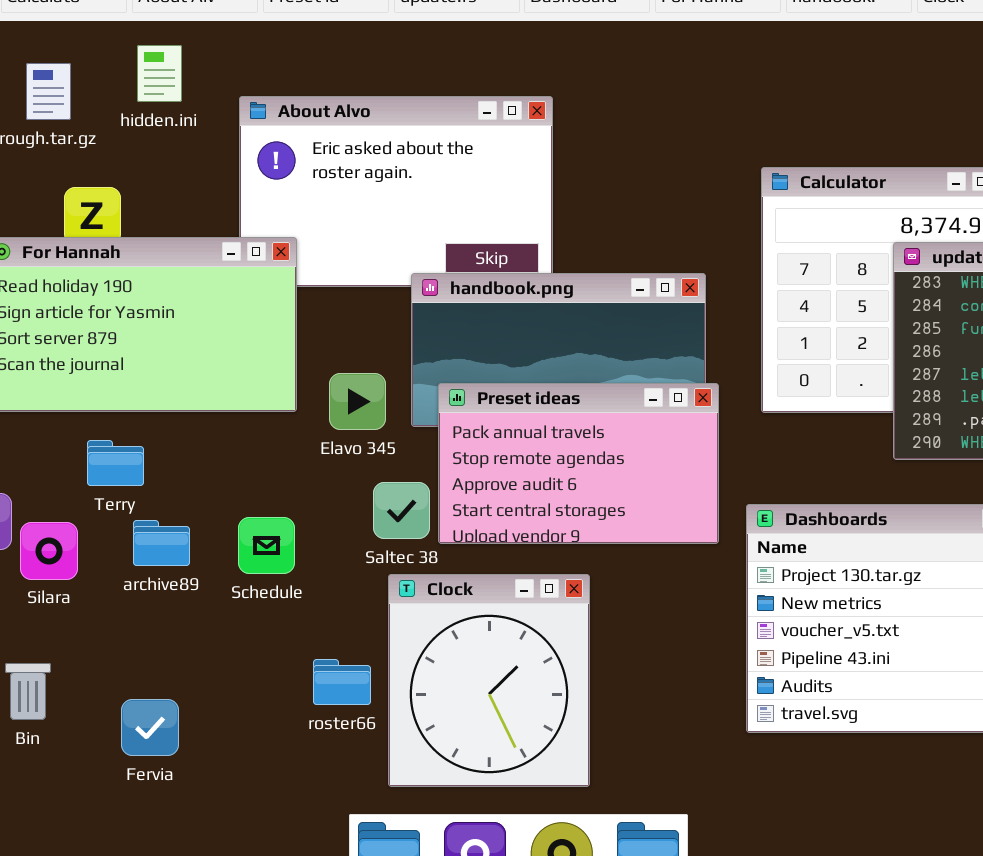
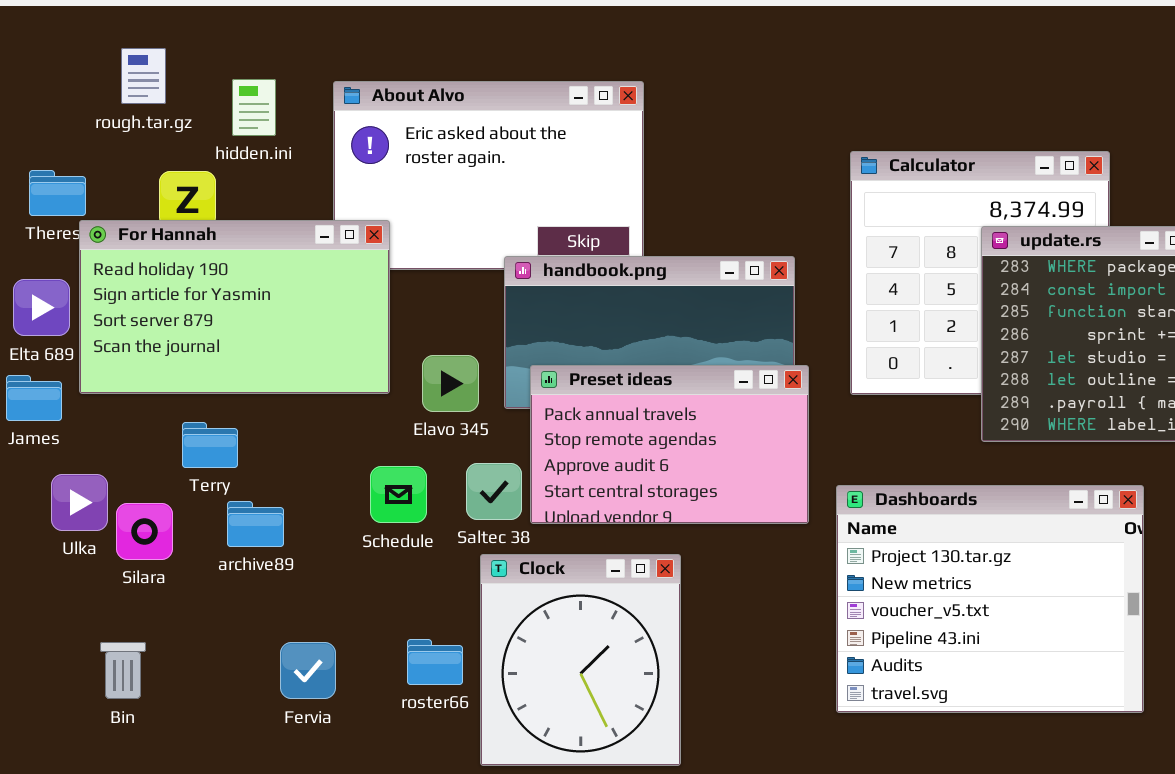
hidden.ini: [137,45,182,102] -> [232,79,276,136], moved
Schedule: [238,517,295,574] -> [370,466,427,523], moved
Fervia: [121,699,179,756] -> [280,642,336,699], moved

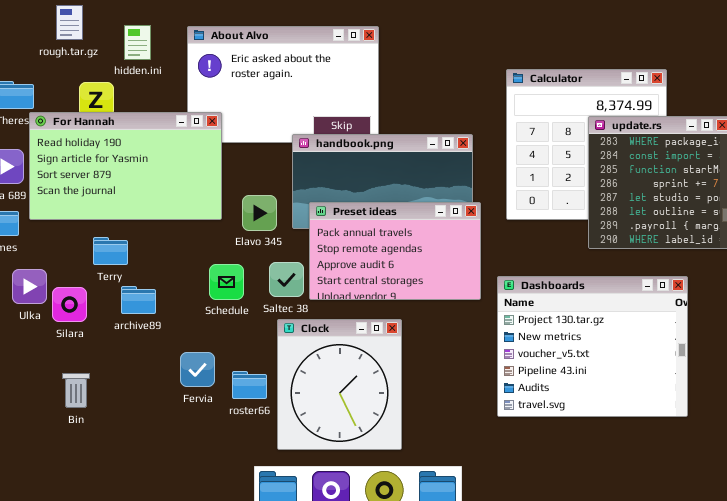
Bin: [100,642,146,699] -> [62,373,90,408], moved
Fervia: [280,642,336,699] -> [180,352,215,387], moved

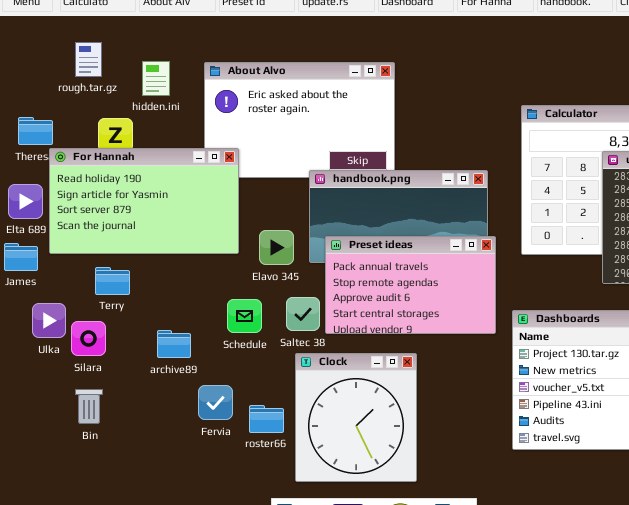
Terry: [93,237,128,265] -> [95,267,130,295], moved
archive89: [121,286,156,314] -> [157,330,191,358], moved
Bin: [62,373,90,408] -> [75,389,103,424], moved

